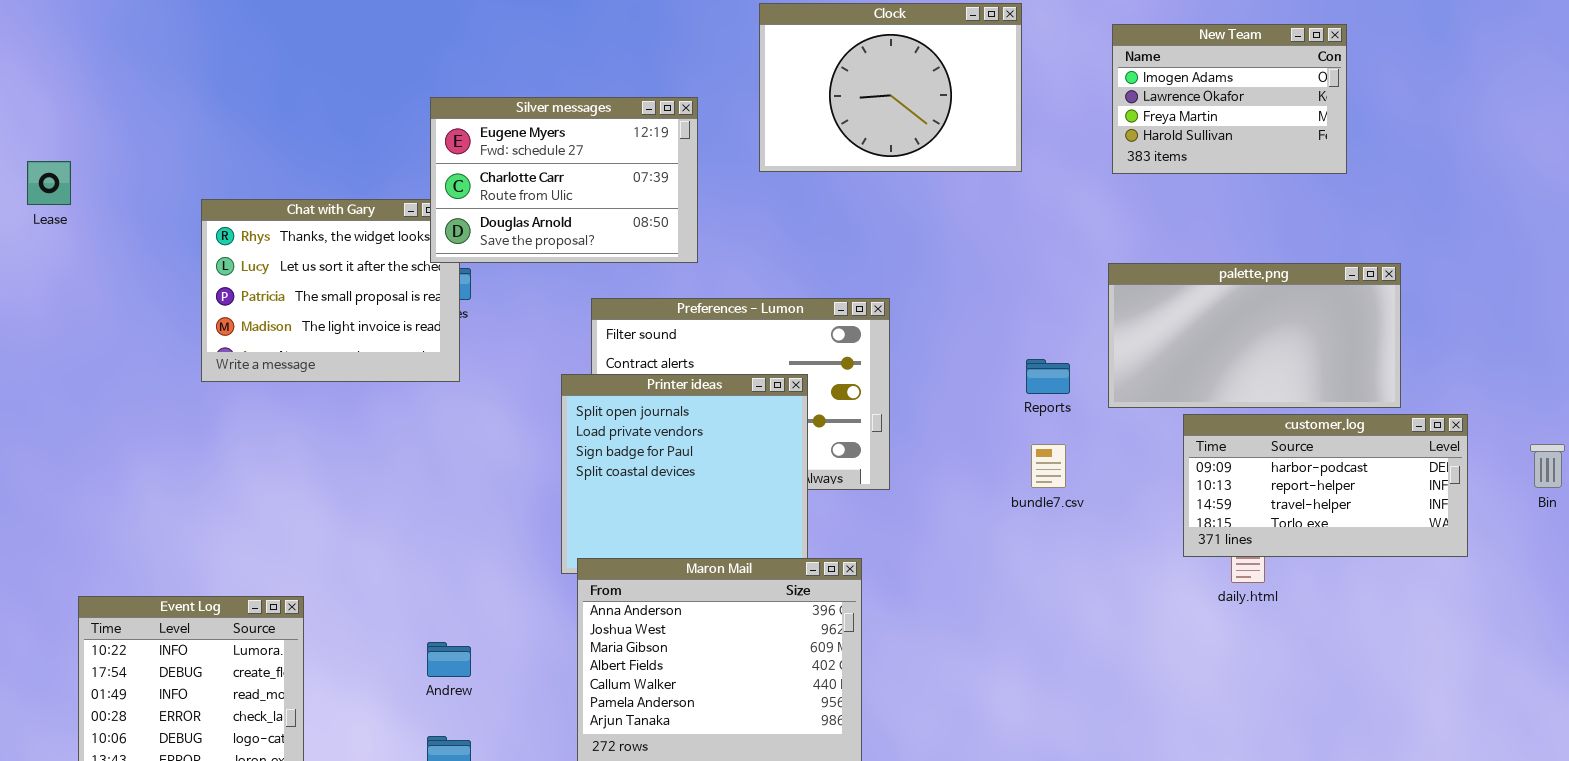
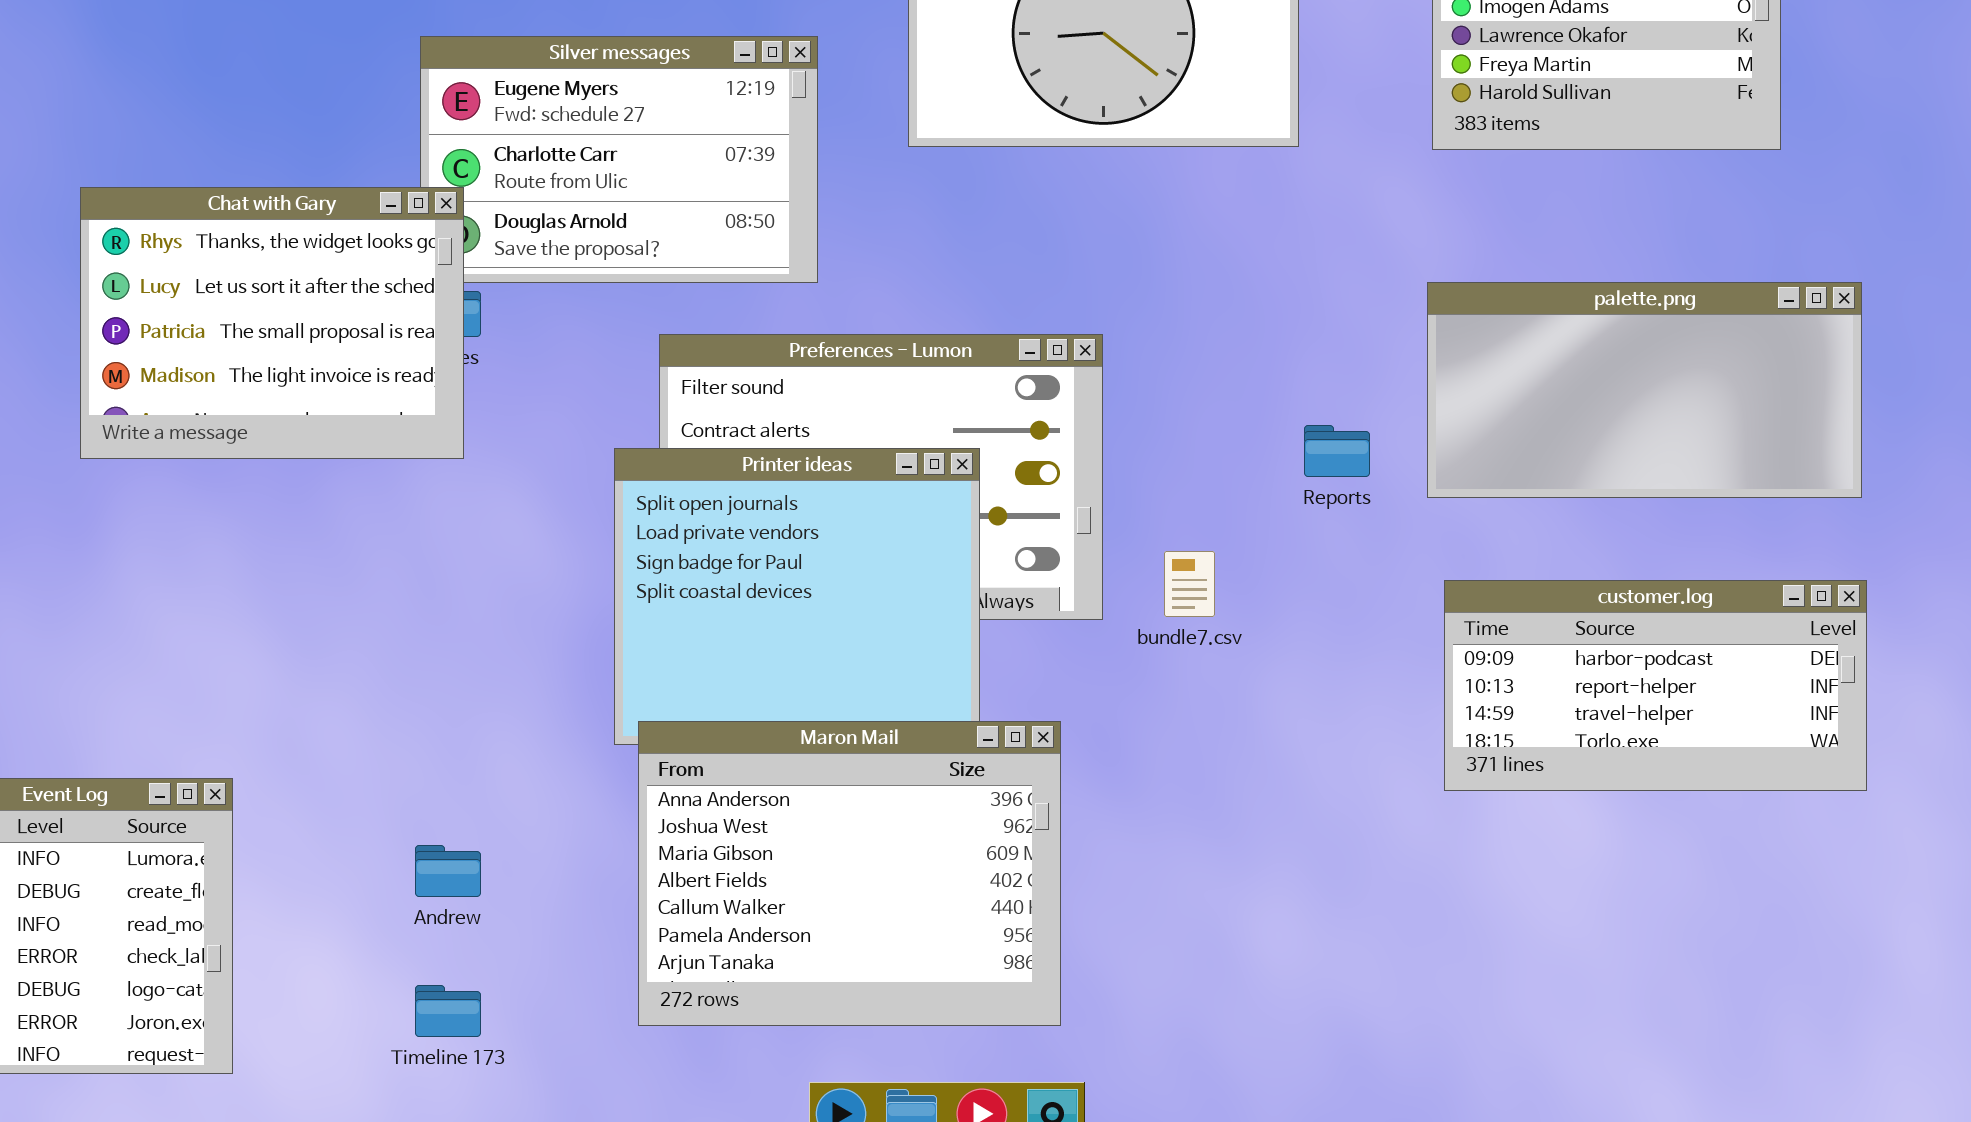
Chat with Gary: [201,199,460,382] -> [80,187,464,459], raised
customer.log: [1183,414,1468,557] -> [1444,580,1867,791], moved
bundle7.csv: [1031,444,1066,488] -> [1164,551,1215,617], moved

